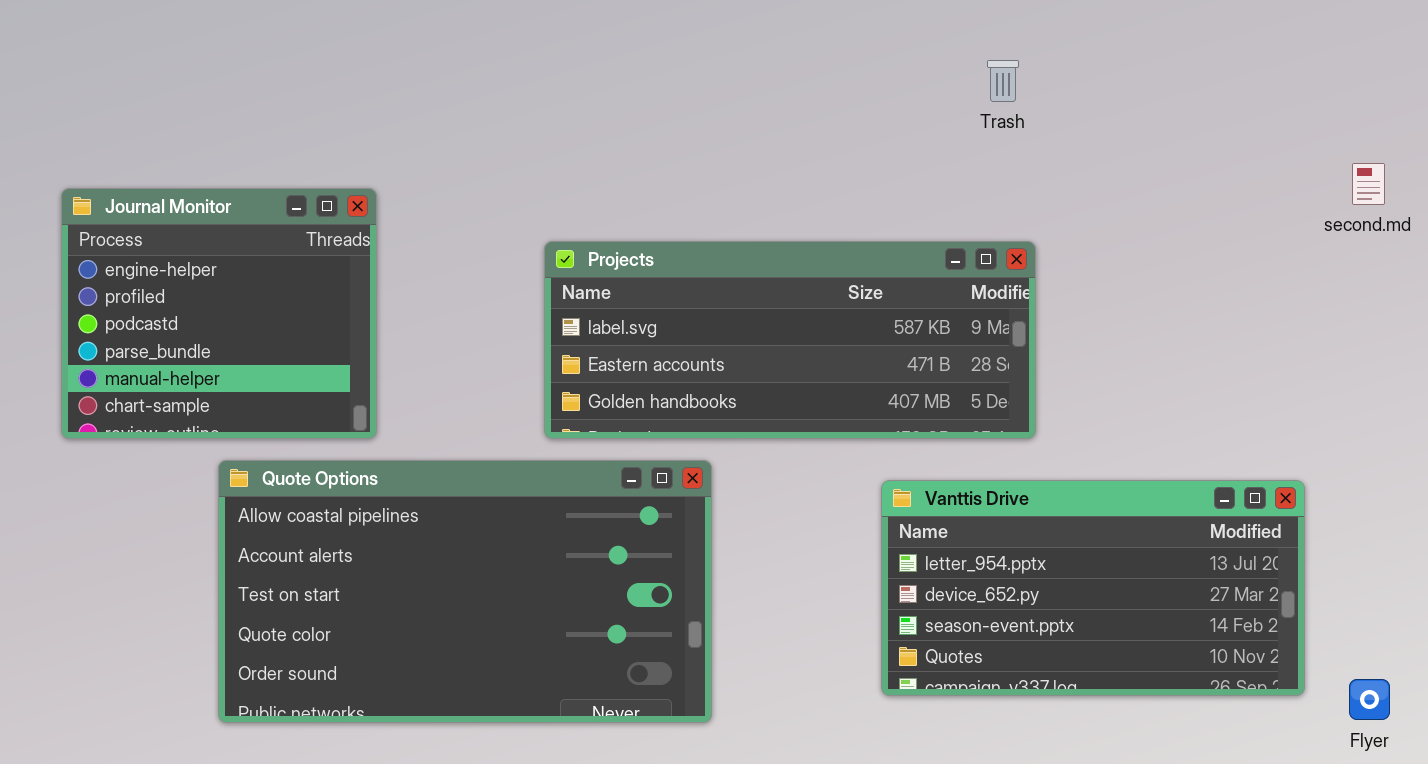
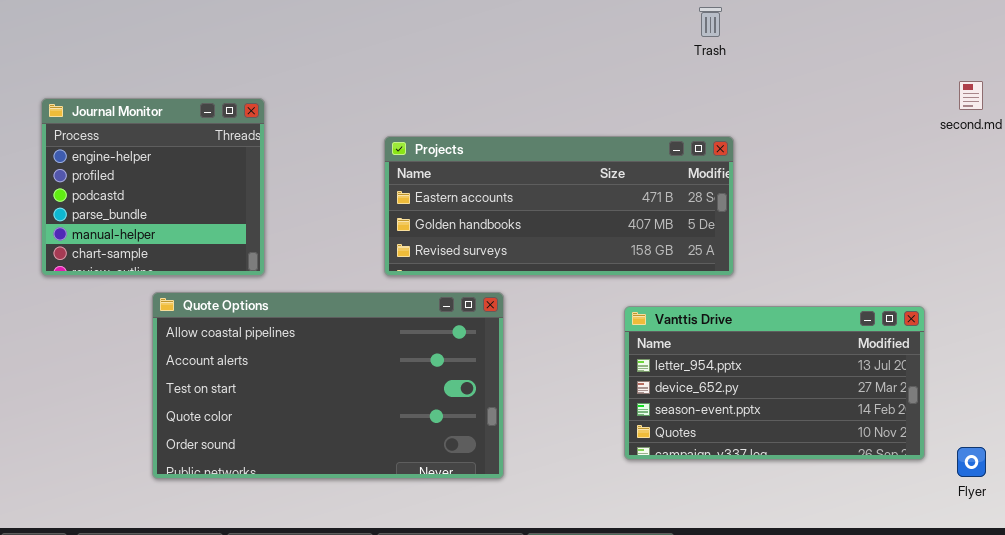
Projects: [544,241,1036,439] -> [384,136,734,276], scrolled down 1 row

